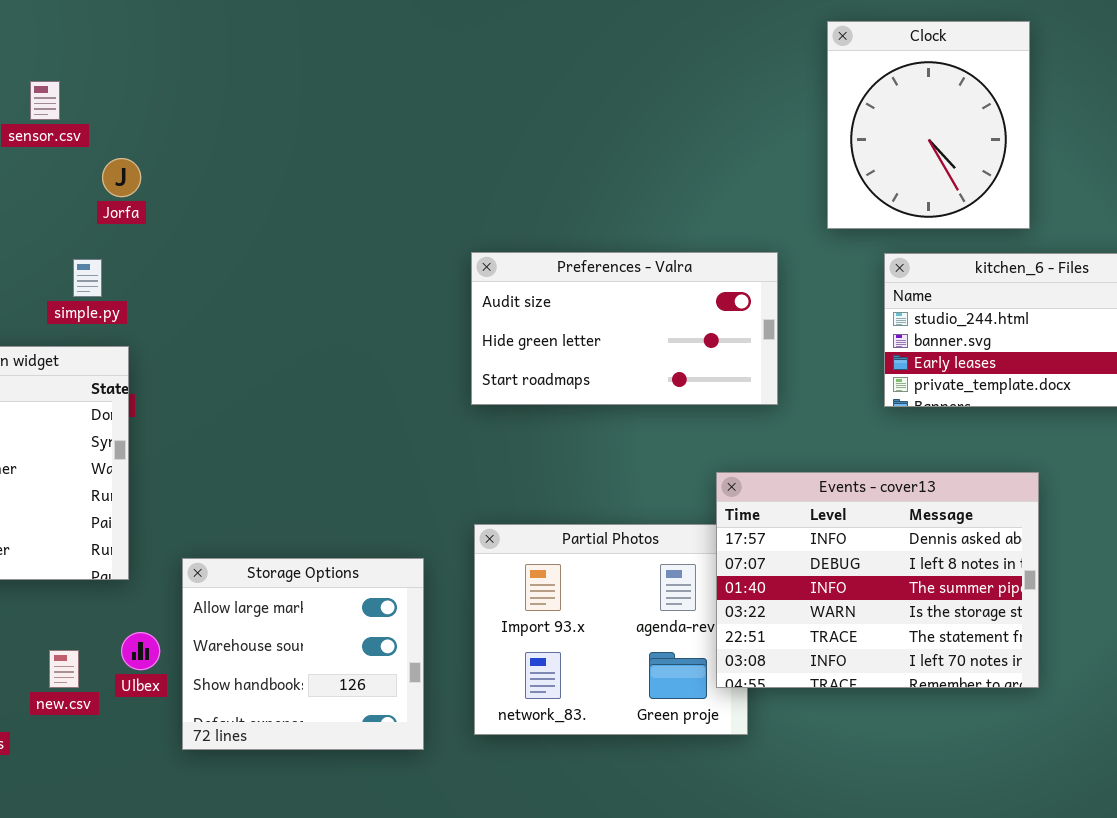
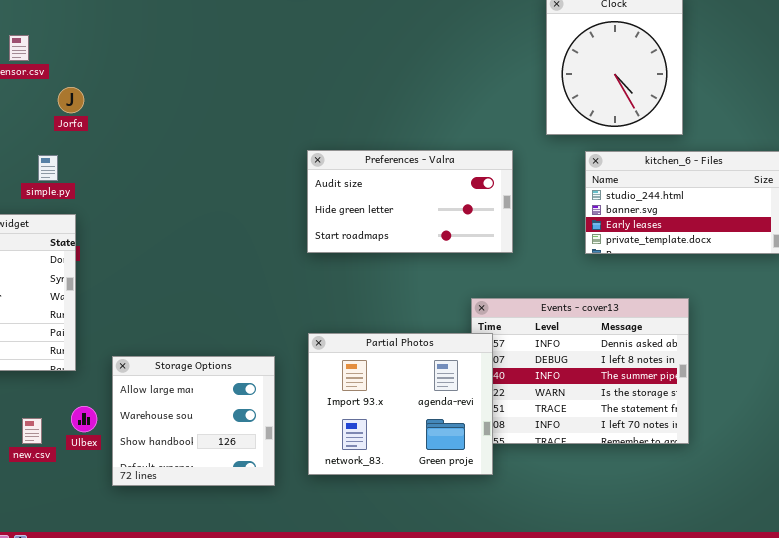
Partial Photos: [474,524,748,735] -> [308,333,493,475], raised

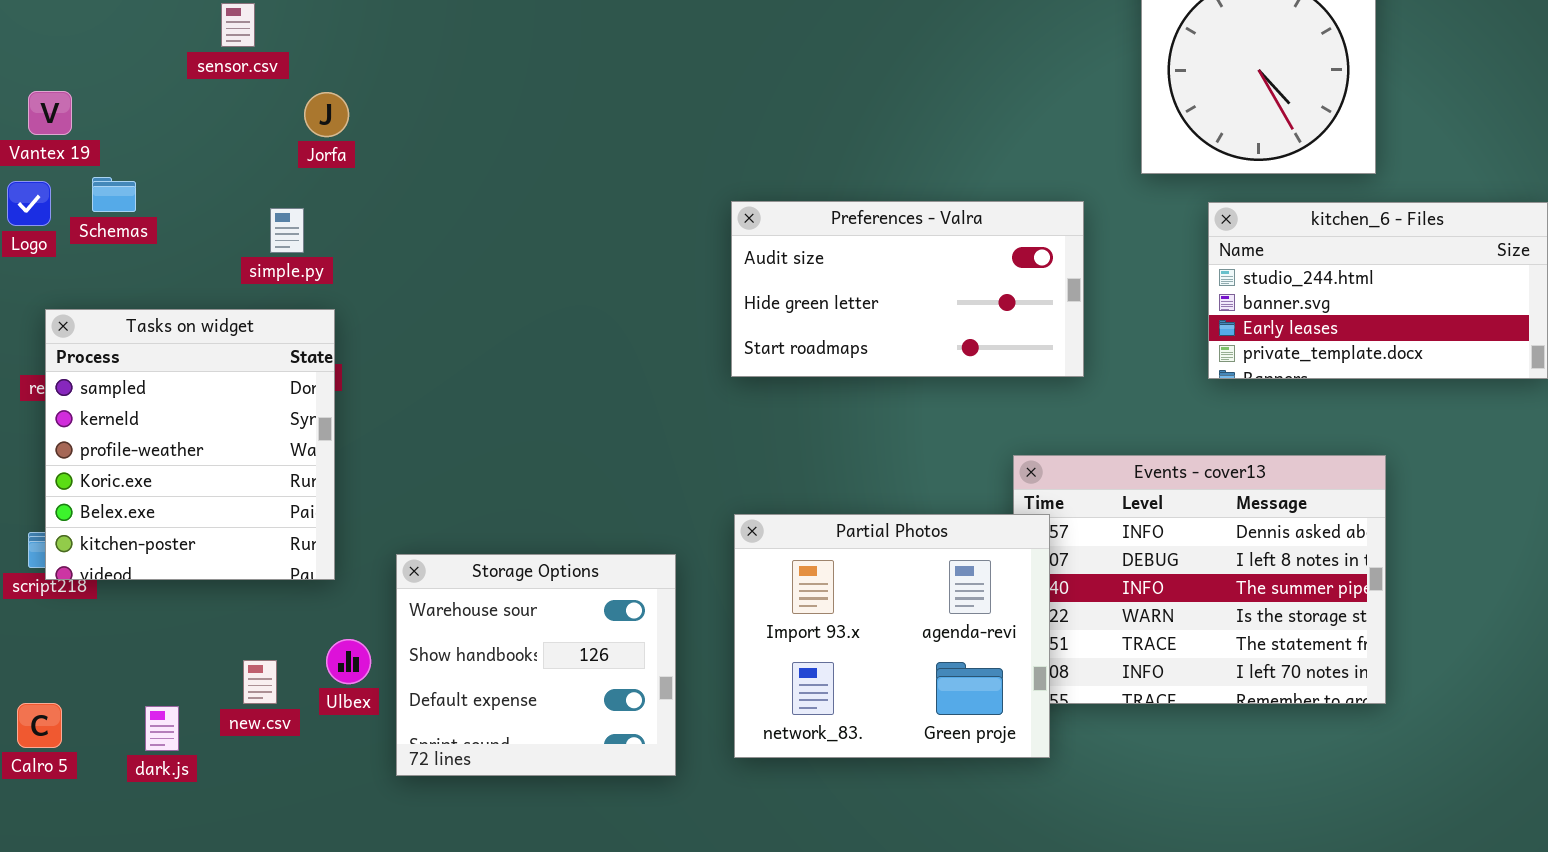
Storage Options: [112,356,275,486] -> [396,554,676,776], scrolled down 1 row

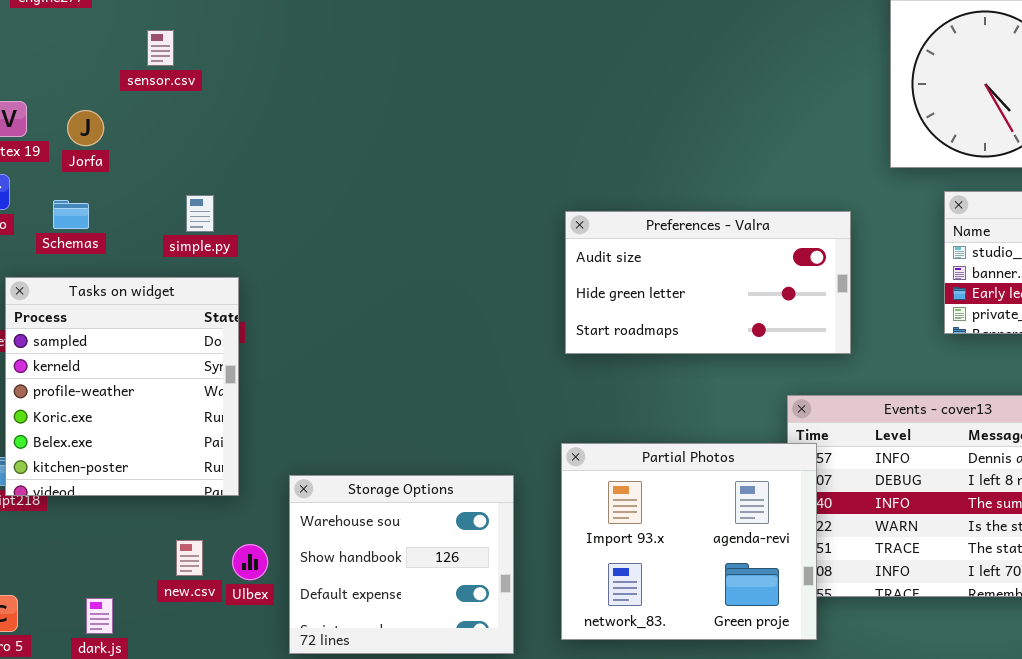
Jorfa: [304,92,349,137] -> [67,110,104,146], moved
Schemas: [92,177,136,212] -> [53,200,89,229], moved
Preferences - Valra: [731,201,1084,377] -> [565,211,851,354], moved
new.csv: [243,660,277,704] -> [176,540,203,576], moved

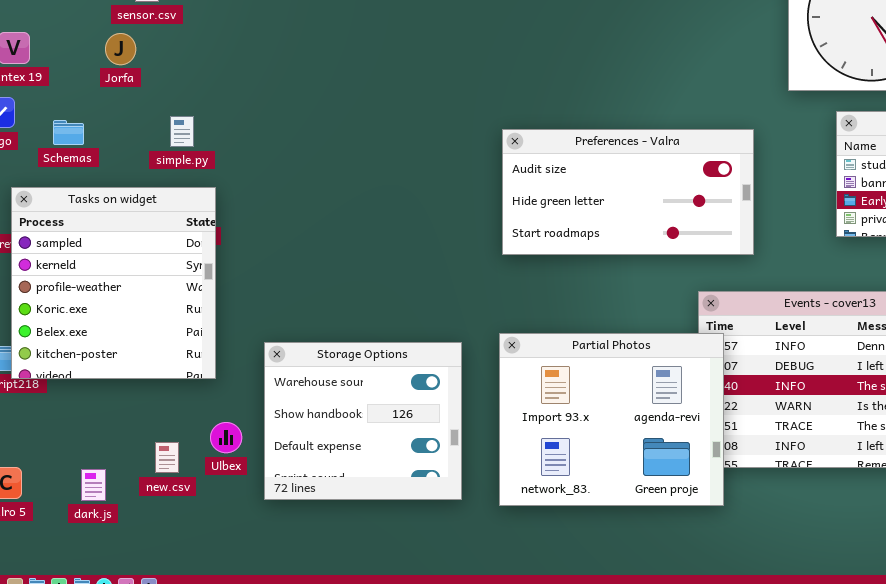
Jorfa: [67,110,104,146] -> [105,33,136,65], moved
Storage Options: [289,475,514,654] -> [264,342,462,500], moved
new.csv: [176,540,203,576] -> [155,442,179,473], moved

